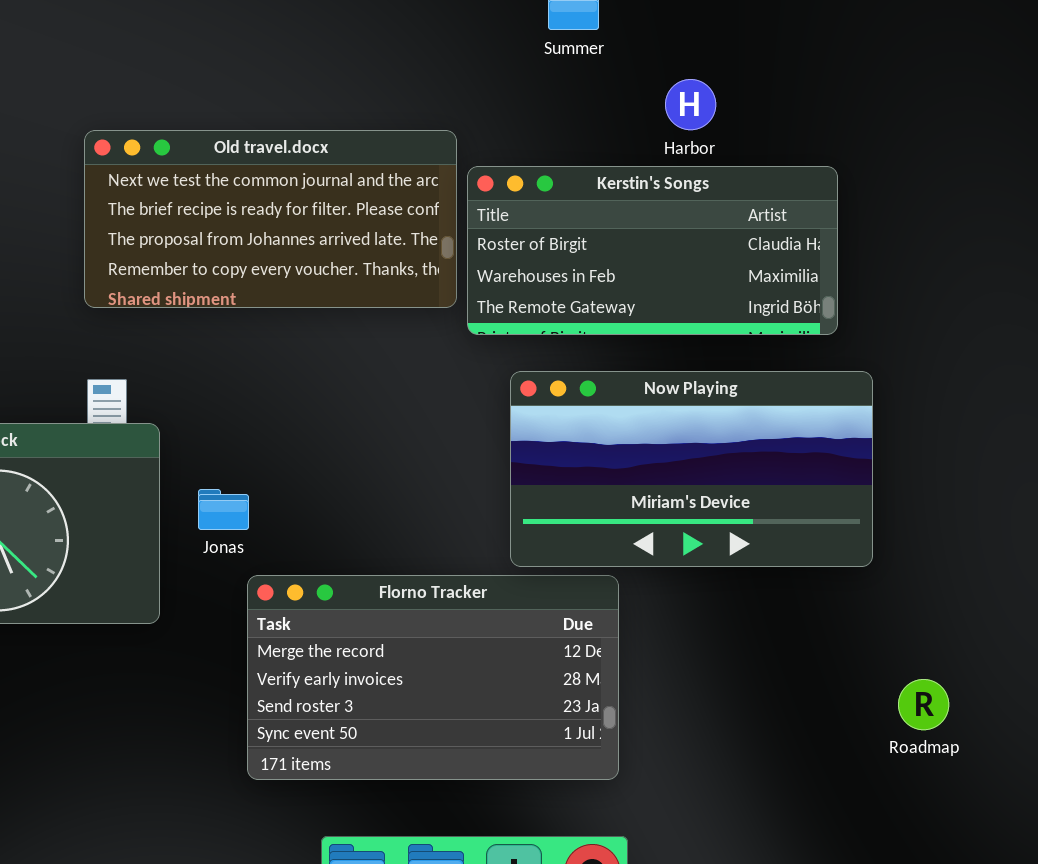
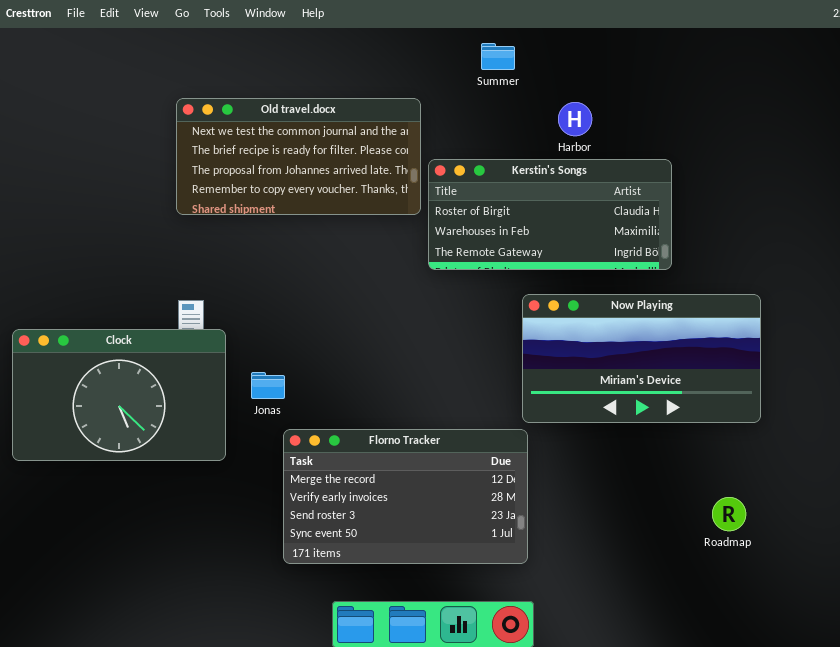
Old travel.docx: [84,130,457,308] -> [176,98,421,215], moved
Now Playing: [510,371,873,567] -> [522,294,761,423], moved

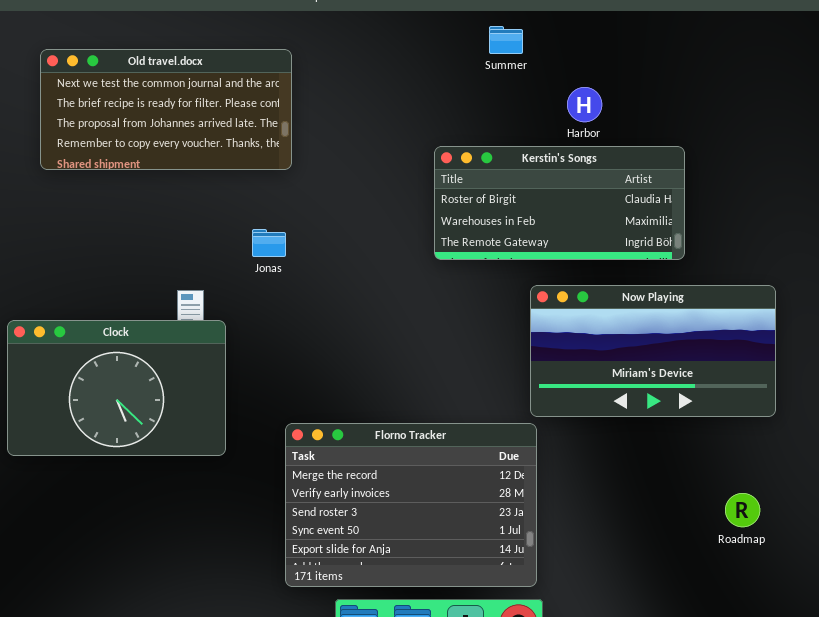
Old travel.docx: [176,98,421,215] -> [40,49,292,170], moved
Jonas: [251,372,285,399] -> [252,229,286,257], moved
Florno Tracker: [283,429,528,564] -> [285,423,537,587], resized

